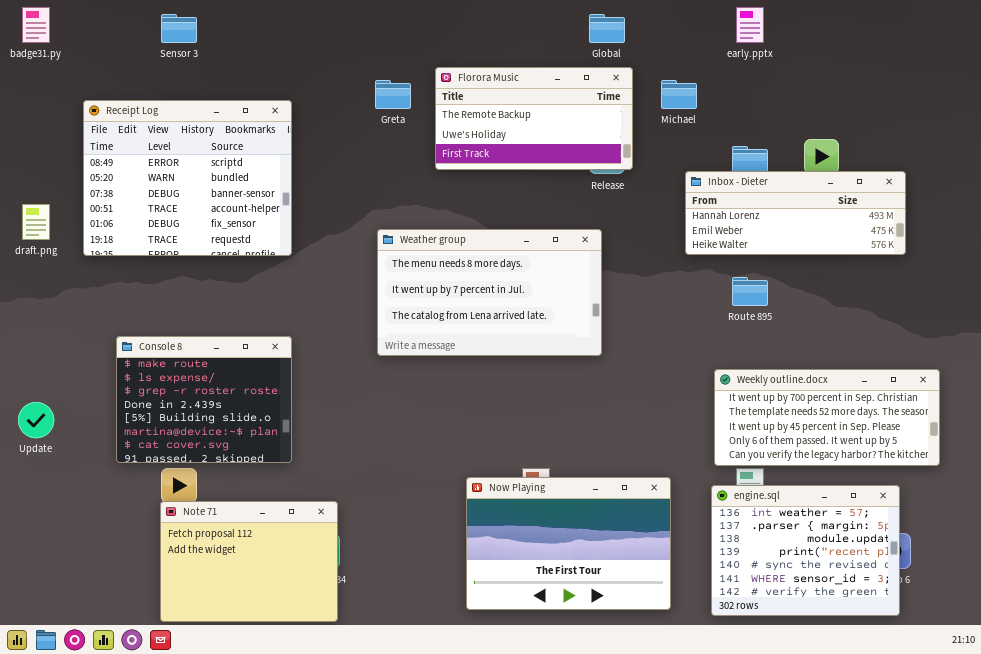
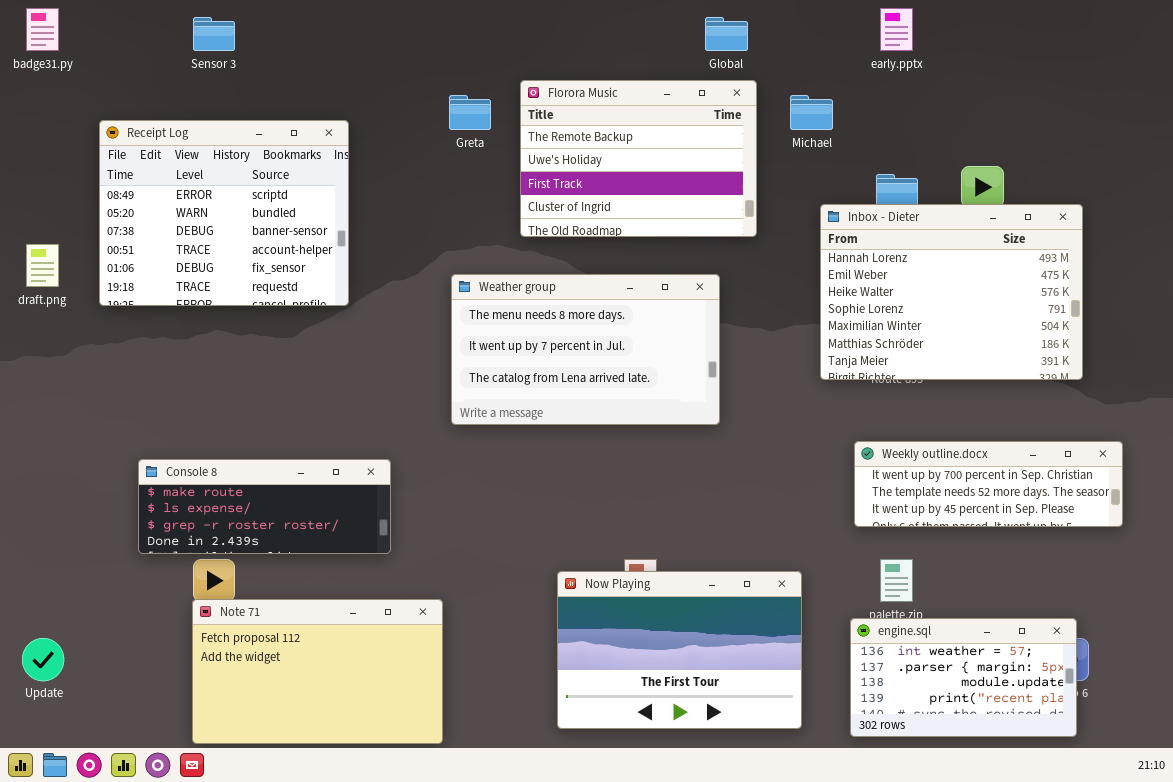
Florora Music: [435,67,633,170] -> [520,80,757,237], resized
Inbox - Dieter: [685,171,906,255] -> [820,204,1083,380], resized
Console 8: [116,336,292,463] -> [138,459,391,554], resized
Weekly outline.docx: [714,369,940,466] -> [854,441,1123,527], resized
Update: [18,402,54,438] -> [22,638,64,681], moved
engine.sql: [711,485,900,616] -> [850,618,1077,737], resized
Note 71: [160,501,338,622] -> [192,599,443,744], resized

